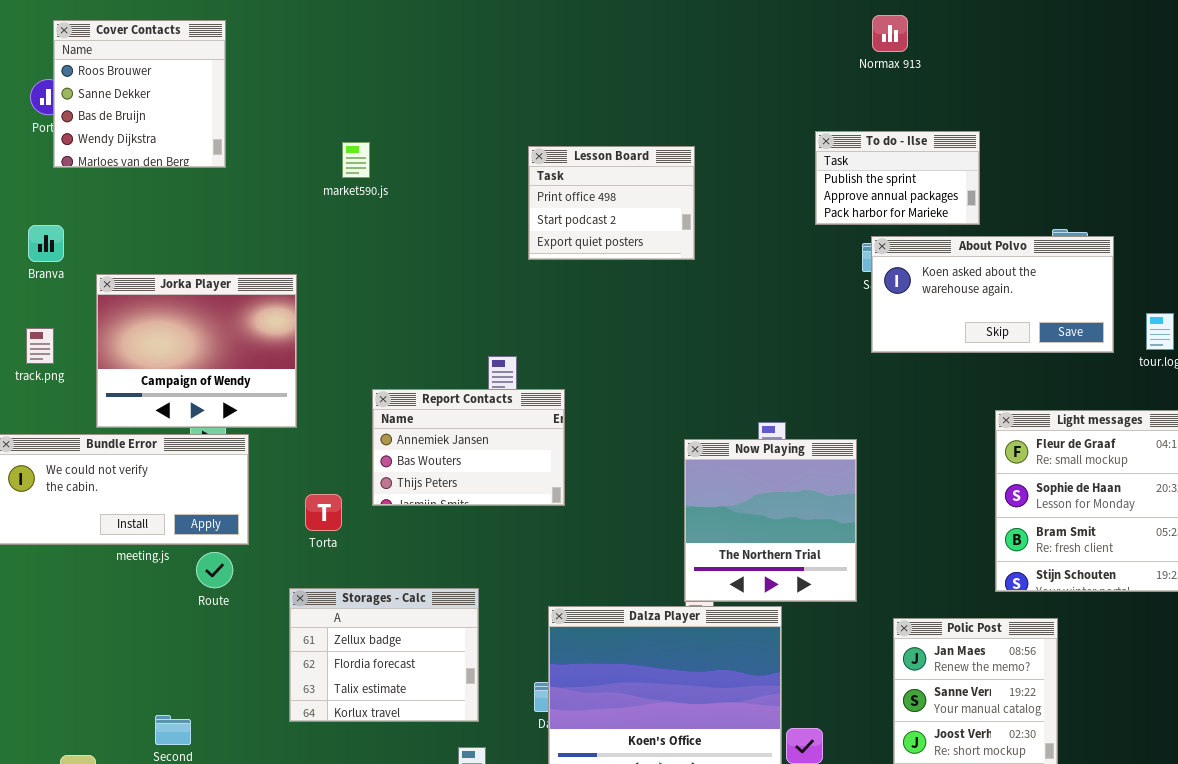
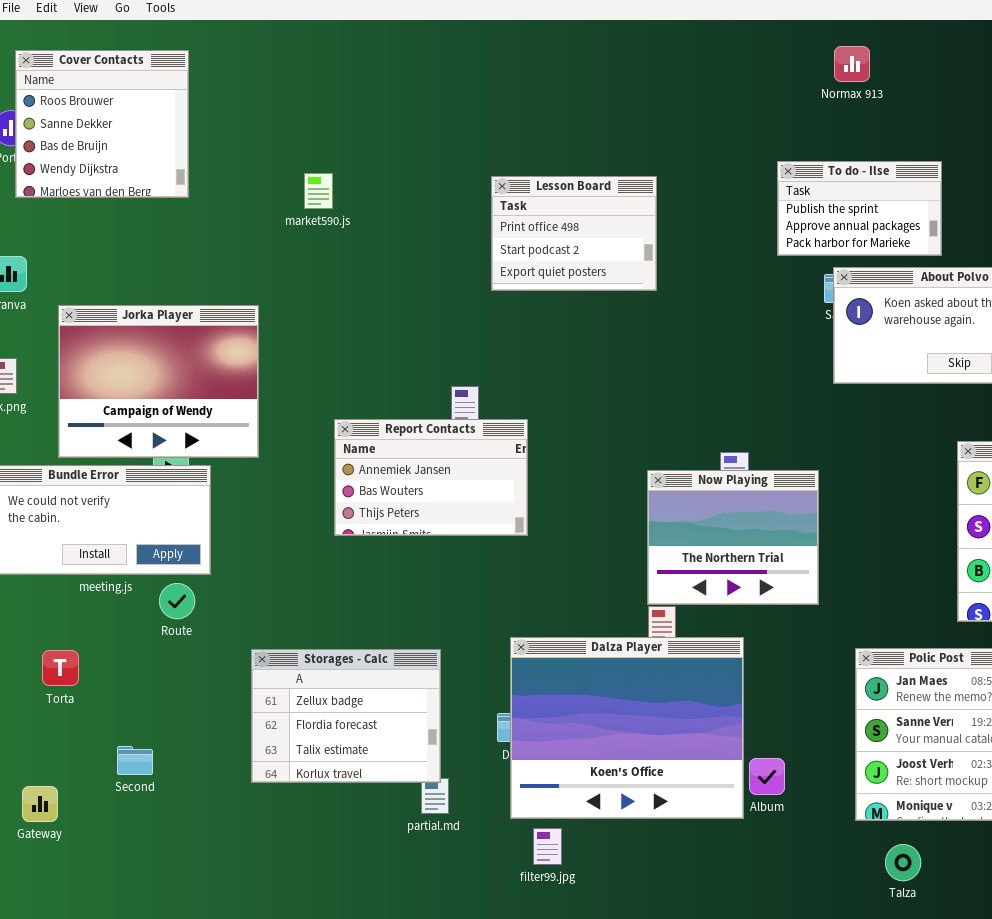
Now Playing: [684,439,857,602] -> [647,470,819,605], resized
Torta: [305,494,342,531] -> [42,650,79,686], moved
Storages - Calc: [289,588,479,722] -> [251,649,441,783], moved

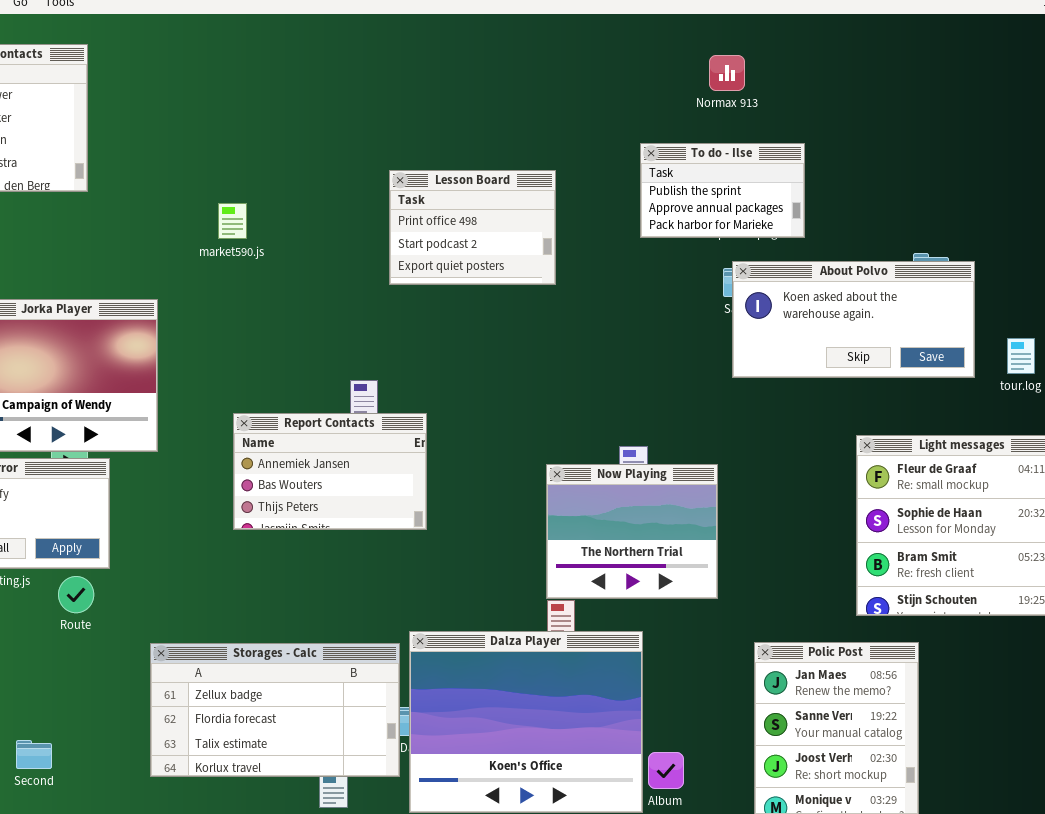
Normax 913: [834,46,870,82] -> [709,55,745,91], moved
To do - Ilse: [777,161,942,256] -> [640,143,805,238], moved
market590.js: [304,173,333,209] -> [218,203,247,239], moved
Storages - Calc: [251,649,441,783] -> [150,643,400,777], resized

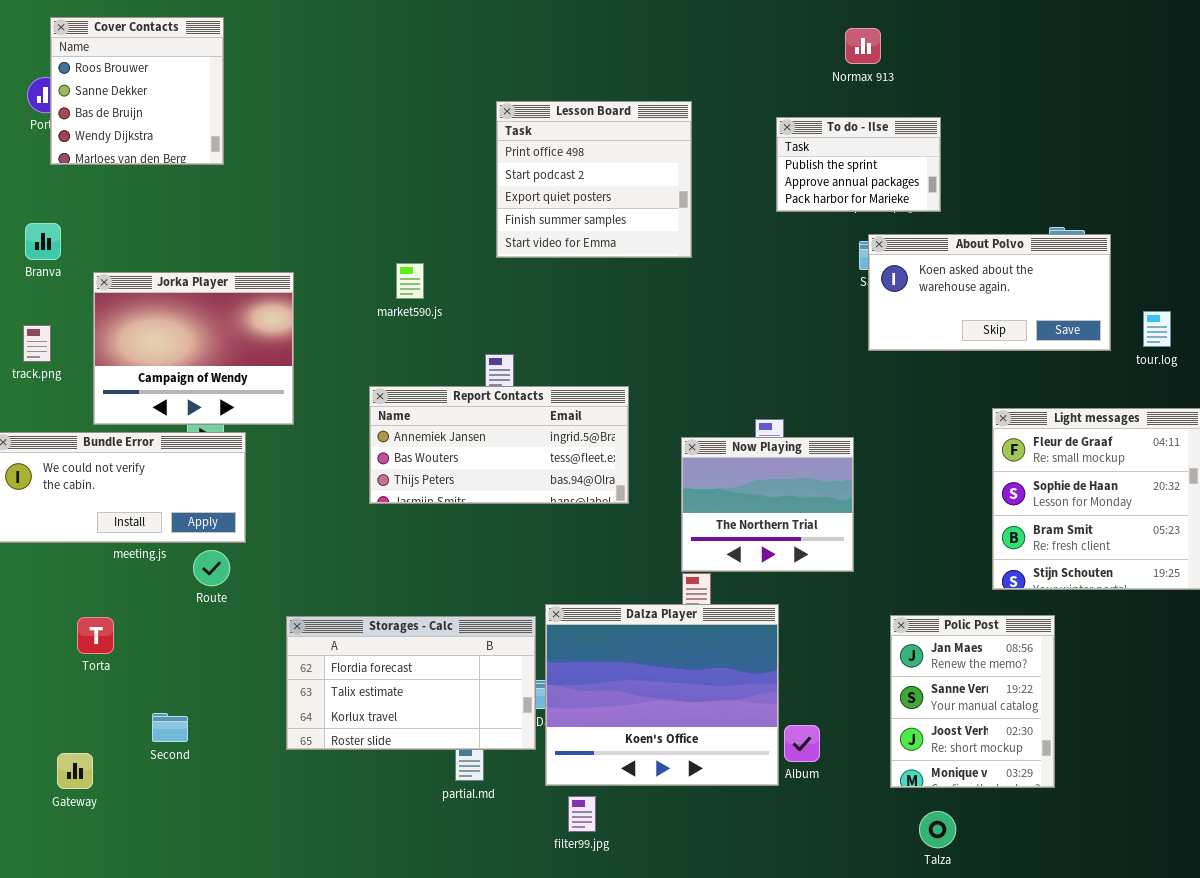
Lesson Board: [389,170,556,285] -> [496,101,692,258], resized
market590.js: [218,203,247,239] -> [396,263,424,299], moved
Report Contacts: [233,413,427,530] -> [369,386,629,504], resized
Storages - Calc: [150,643,400,777] -> [286,616,536,750], scrolled down 1 row

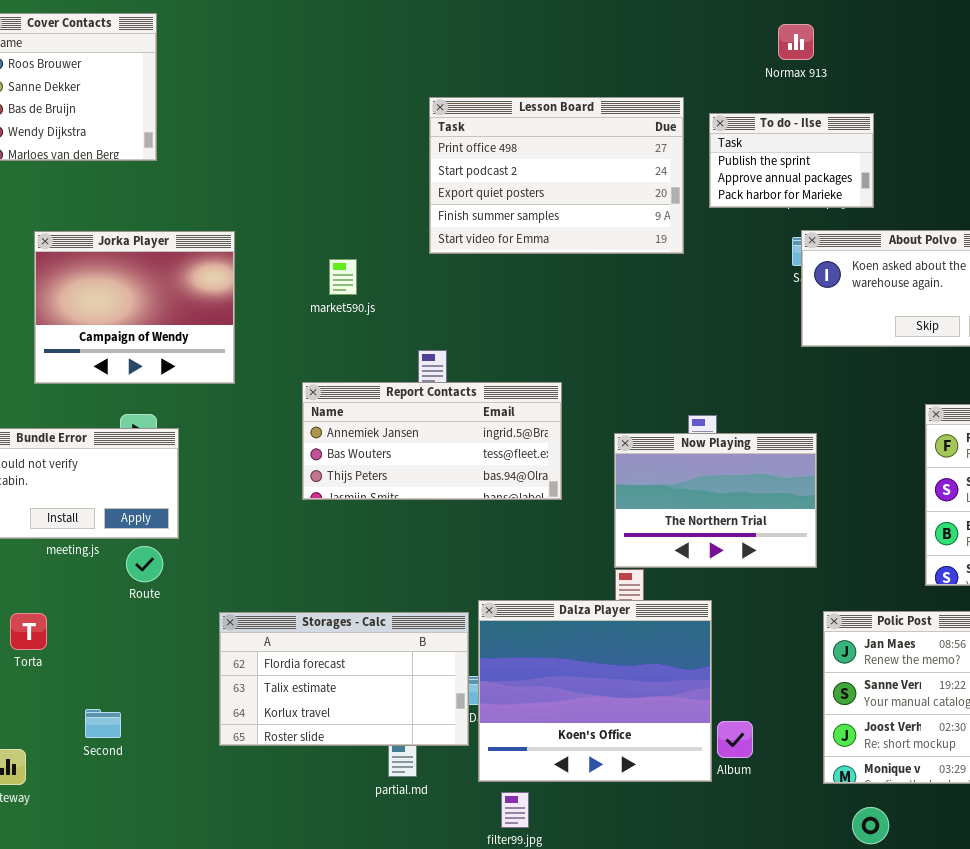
Lesson Board: [496,101,692,258] -> [429,97,684,254], resized
Jorka Player: [93,272,294,425] -> [34,231,235,384], moved
Now Playing: [681,437,854,572] -> [614,433,817,568], resized

